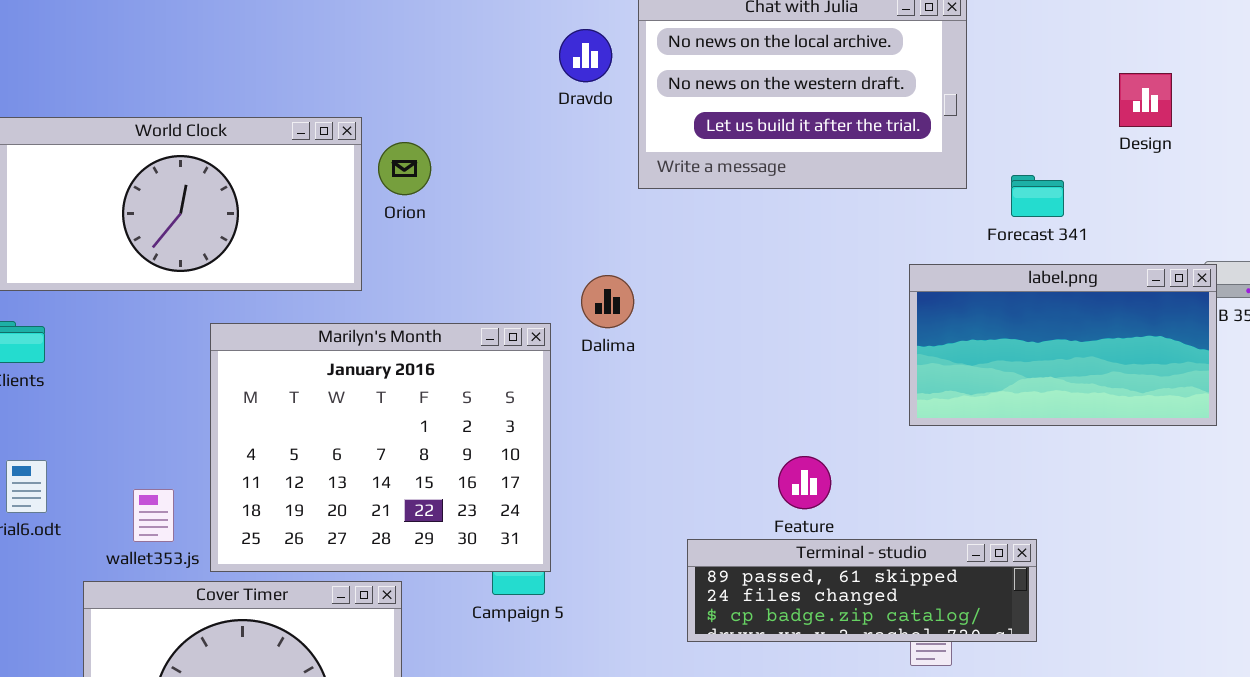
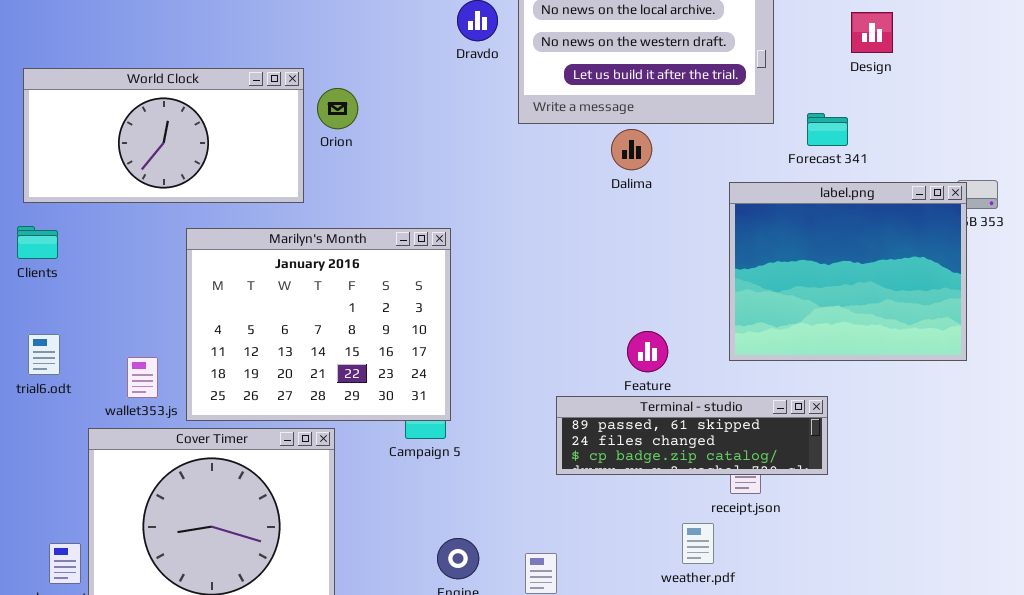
Design: [1119,73,1172,127] -> [851,12,893,53], moved
label.png: [909,264,1217,426] -> [729,182,967,361], resized
Dalima: [581,275,634,328] -> [611,129,652,170], moved

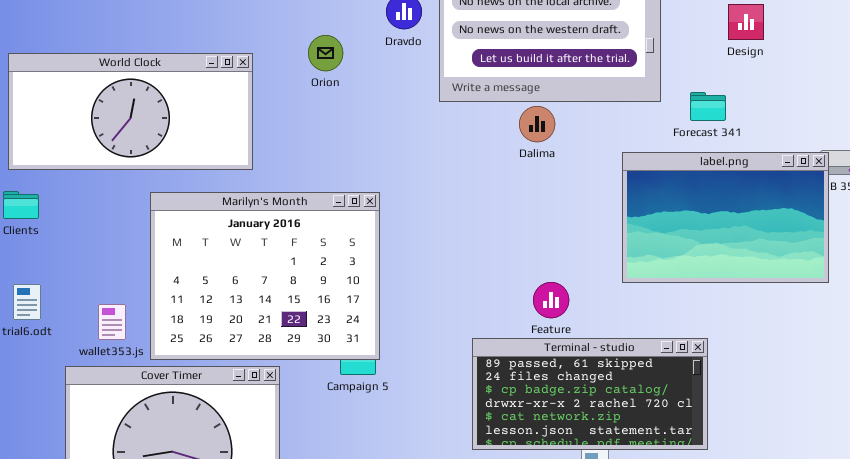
Orion: [317,88,358,129] -> [308,35,343,71], moved
label.png: [729,182,967,361] -> [622,152,829,283], resized
Terminal - studio: [556,396,828,475] -> [472,338,708,450], resized

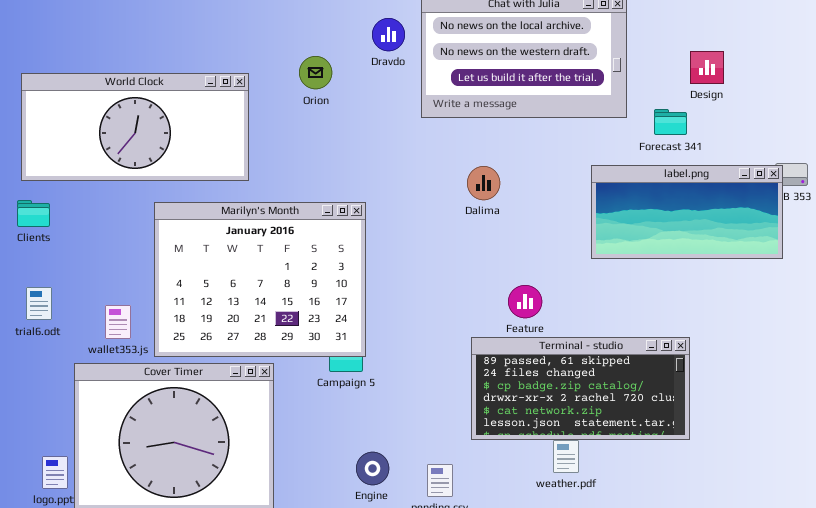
Design: [728,4,764,40] -> [690,51,724,84], moved
Dalima: [519,106,555,142] -> [467,166,500,200], moved
label.png: [622,152,829,283] -> [591,165,783,259], resized
Terminal - studio: [472,338,708,450] -> [471,337,690,440], moved

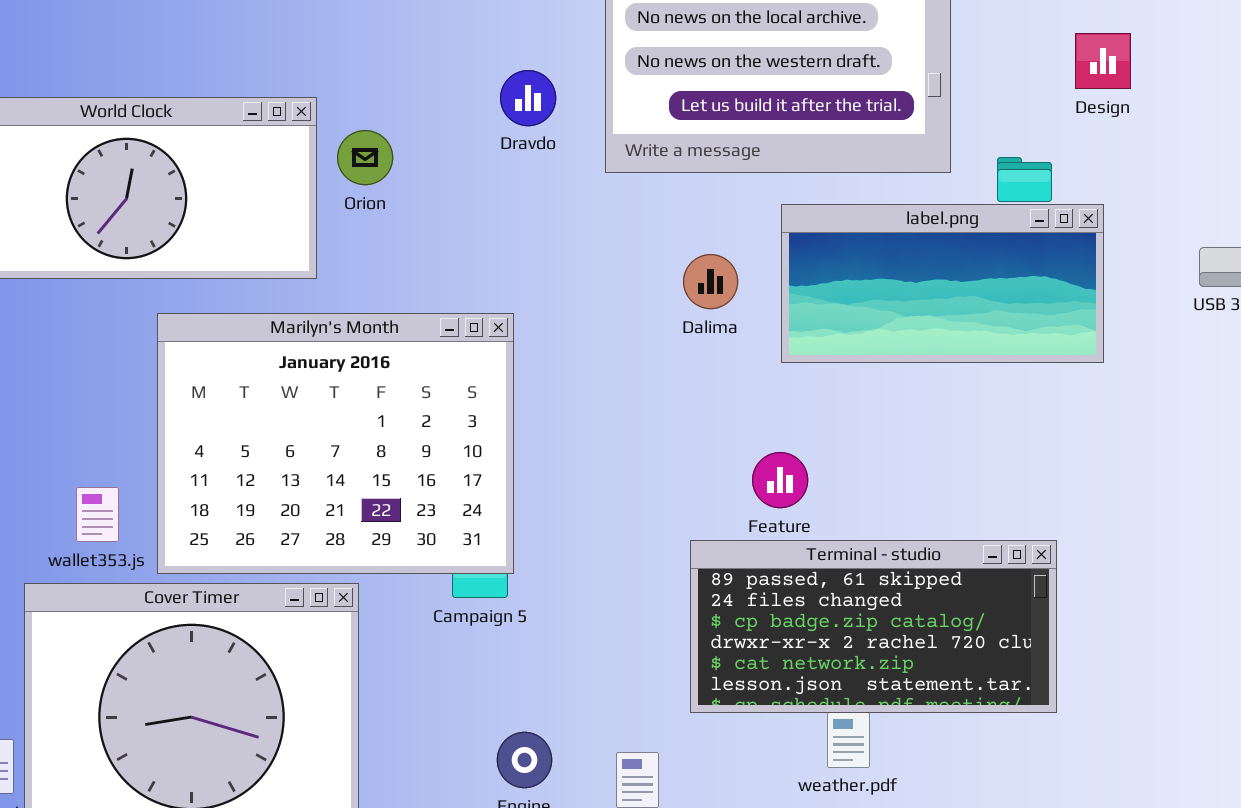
Dravdo: [372,18,405,51] -> [500,70,556,126], moved
Design: [690,51,724,84] -> [1075,33,1131,89], moved
Orion: [299,56,332,89] -> [337,130,393,185], moved
label.png: [591,165,783,259] -> [781,204,1104,363], moved

